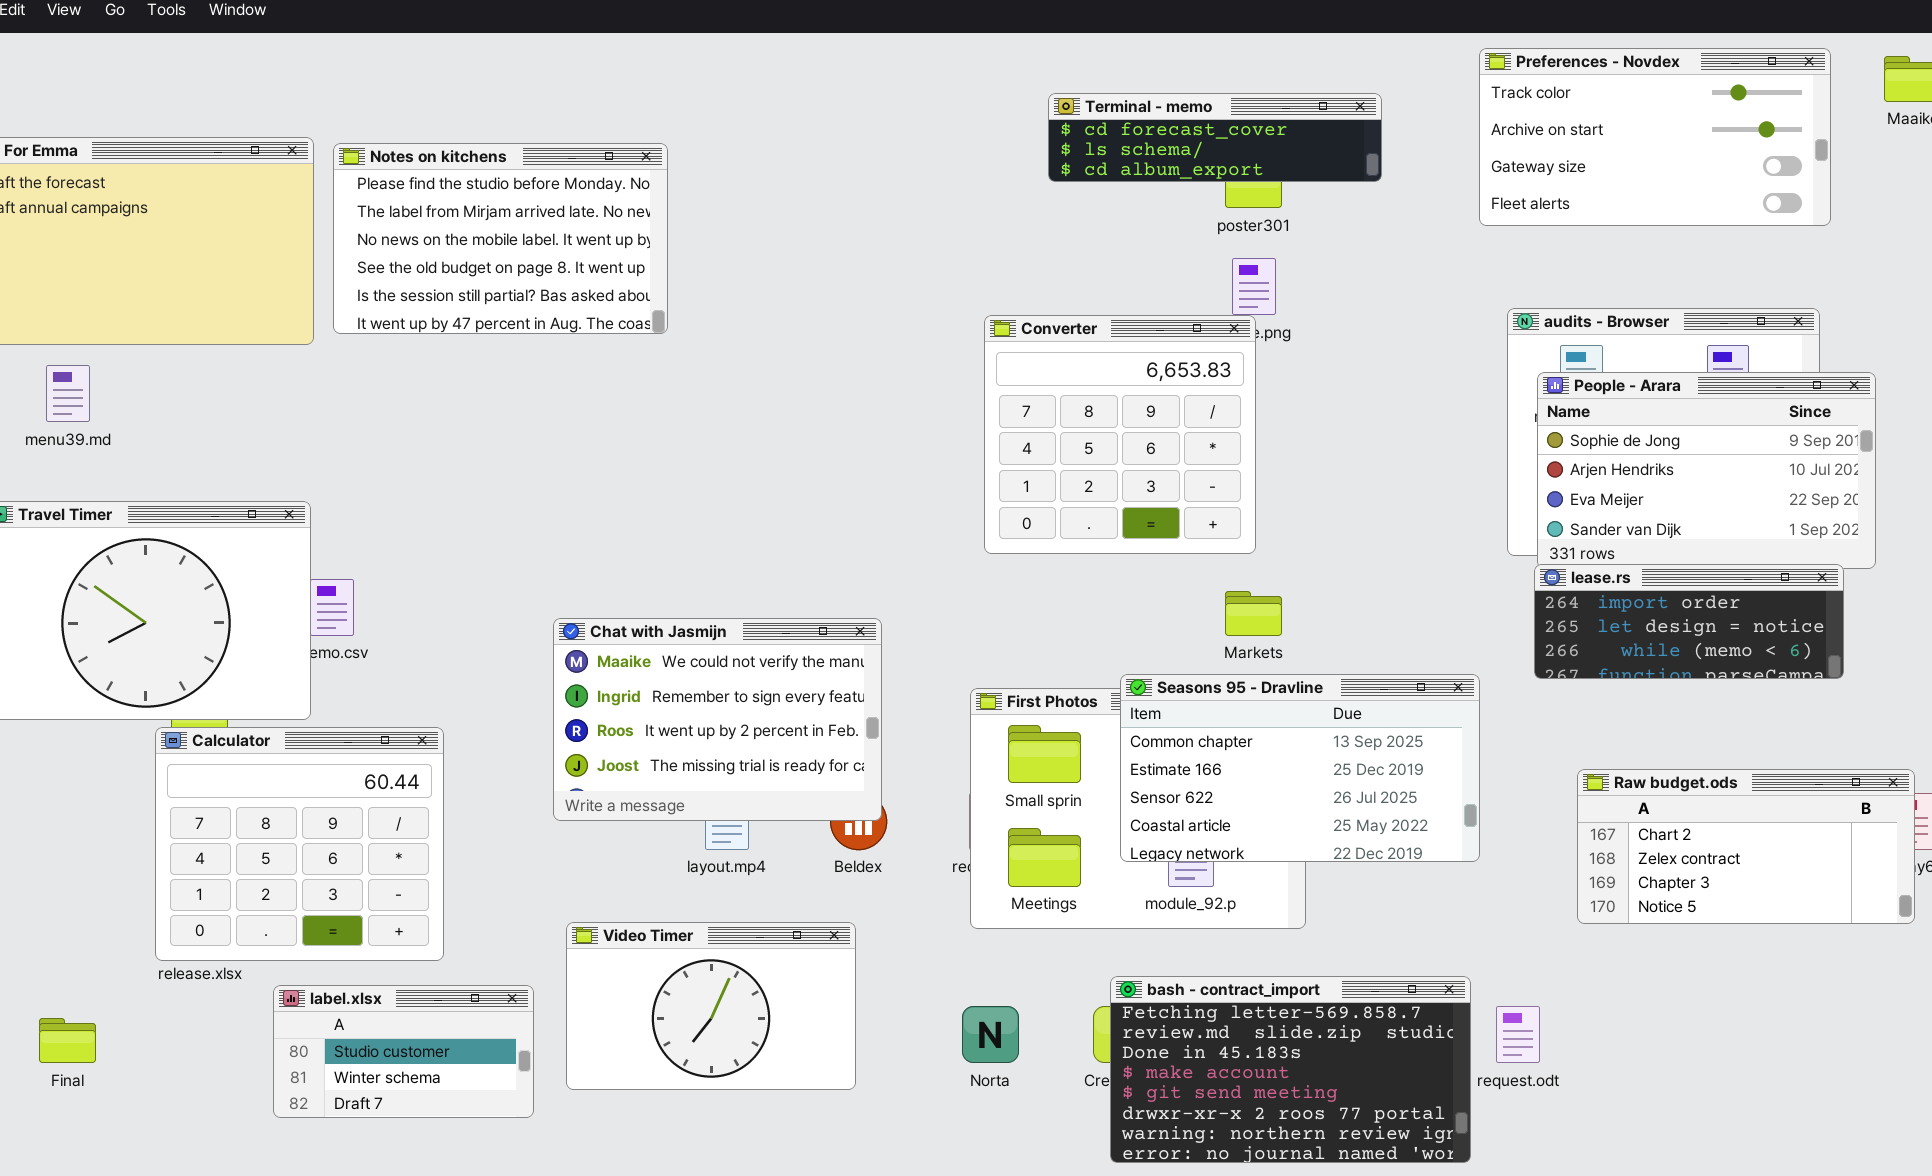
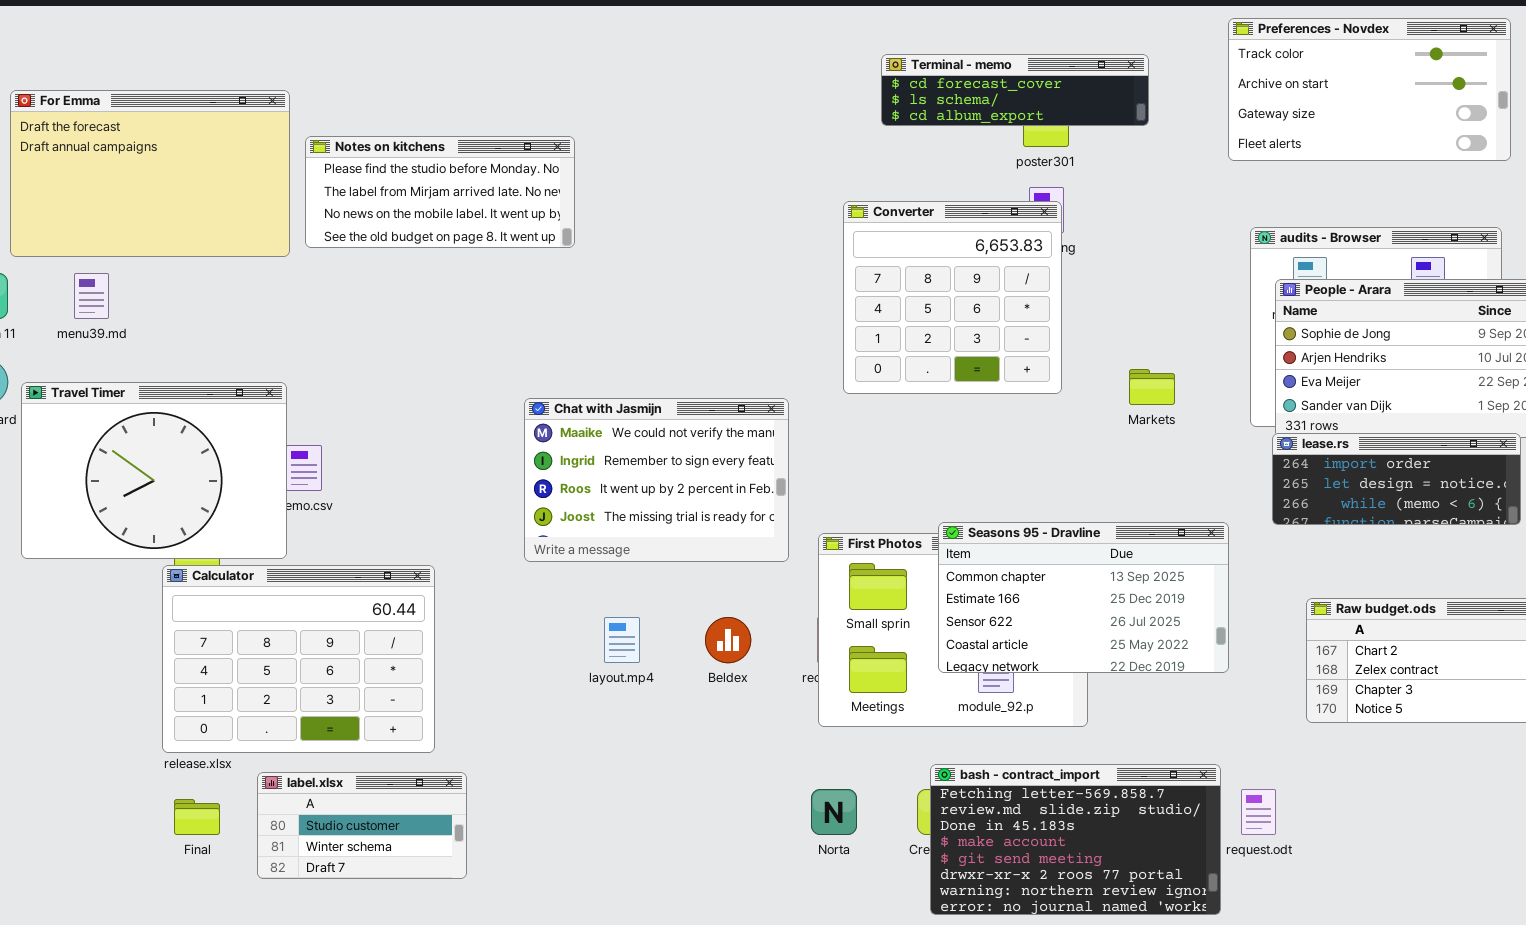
Notes on kitchens: [333,143,668,334] -> [305,136,575,248], resized
Converter: [984,315,1256,554] -> [843,201,1062,394], moved
Markets: [1225,591,1282,636] -> [1129,369,1175,405], moved
Chat with Jasmijn: [553,618,882,821] -> [524,398,789,562], moved
Calculator: [155,727,444,961] -> [162,565,435,753], resized
Video Timer: [566,922,856,1090] -> none, closed
Final: [39,1018,96,1063] -> [174,799,220,835], moved

